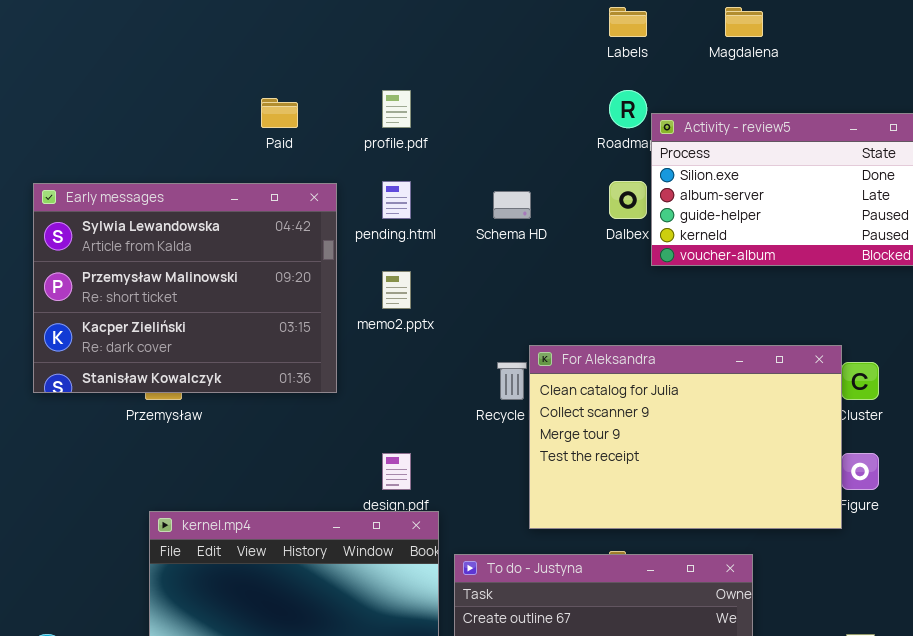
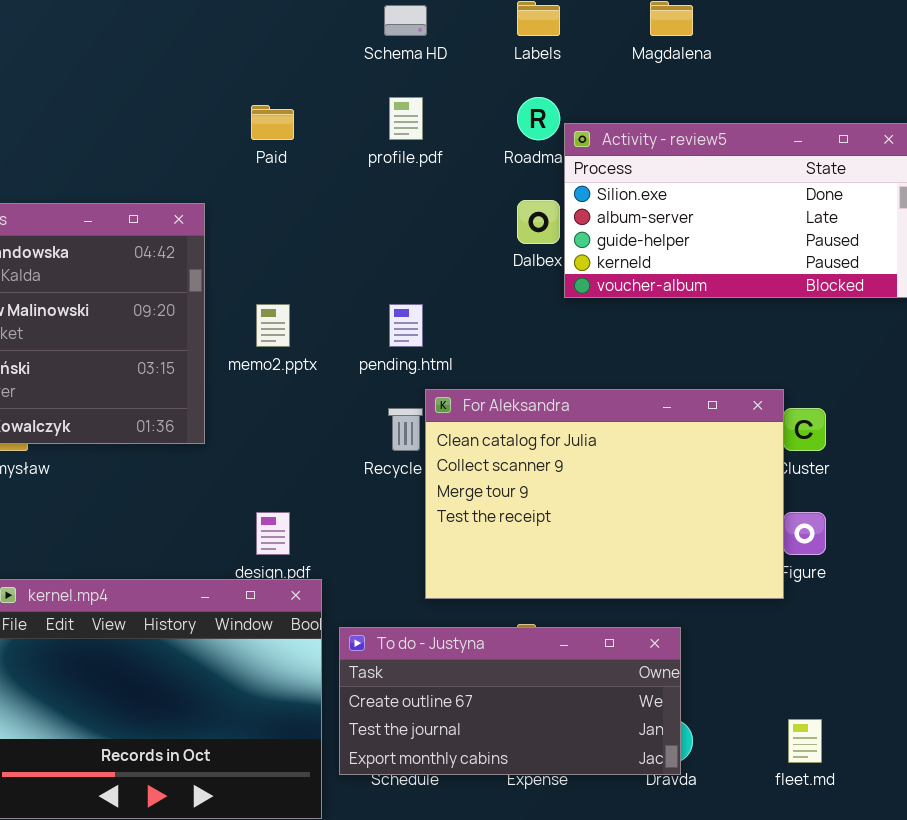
profile.pdf: [382,90,411,128] -> [389,97,423,140], moved
Paid: [261,98,298,128] -> [251,105,294,140], moved
pending.html: [382,181,411,219] -> [389,304,423,347], moved
Schema HD: [493,191,531,219] -> [384,5,427,36], moved

